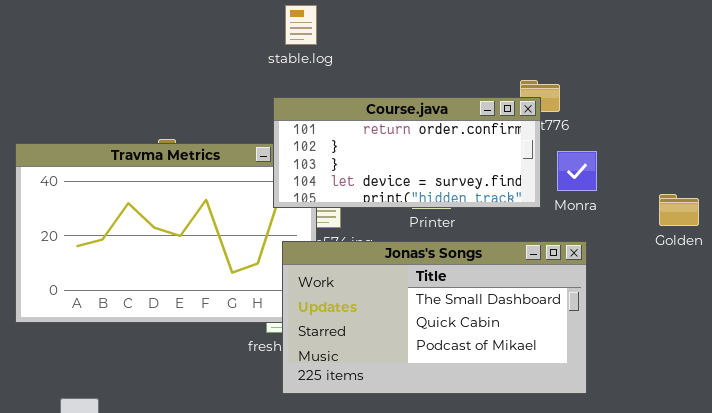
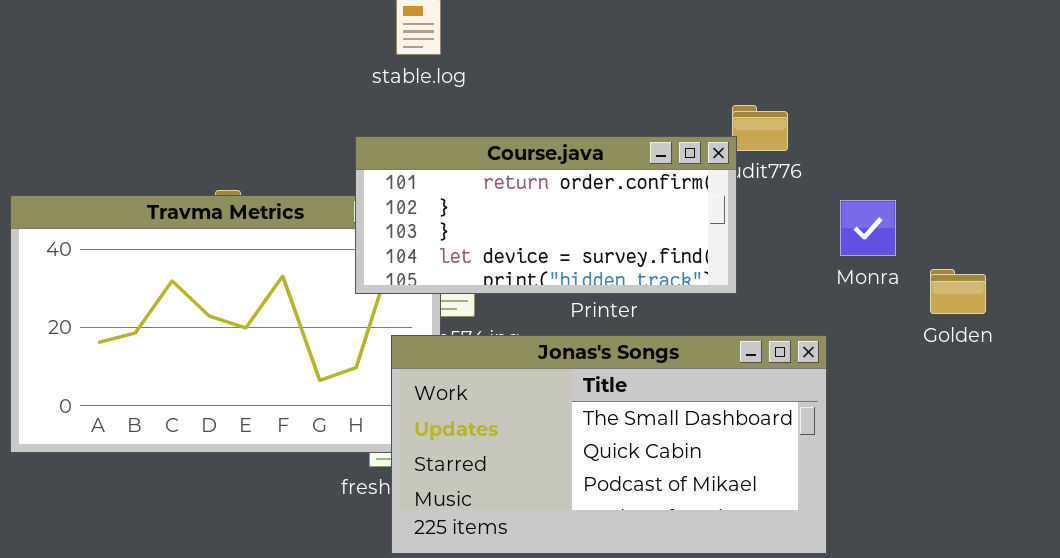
Course.java: [273,97,541,208] -> [355,136,737,294], moved
Monra: [557,151,597,191] -> [840,200,896,256], moved

